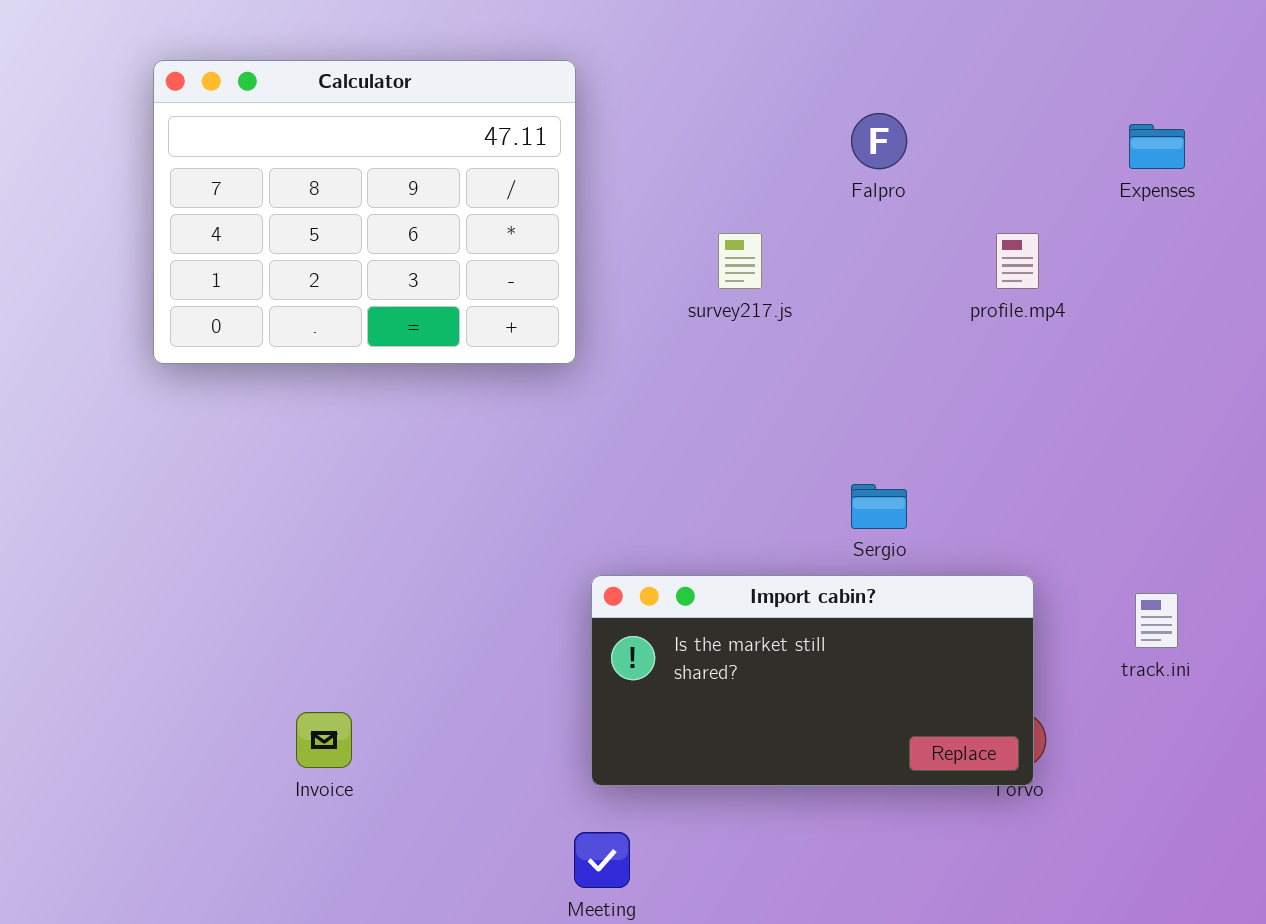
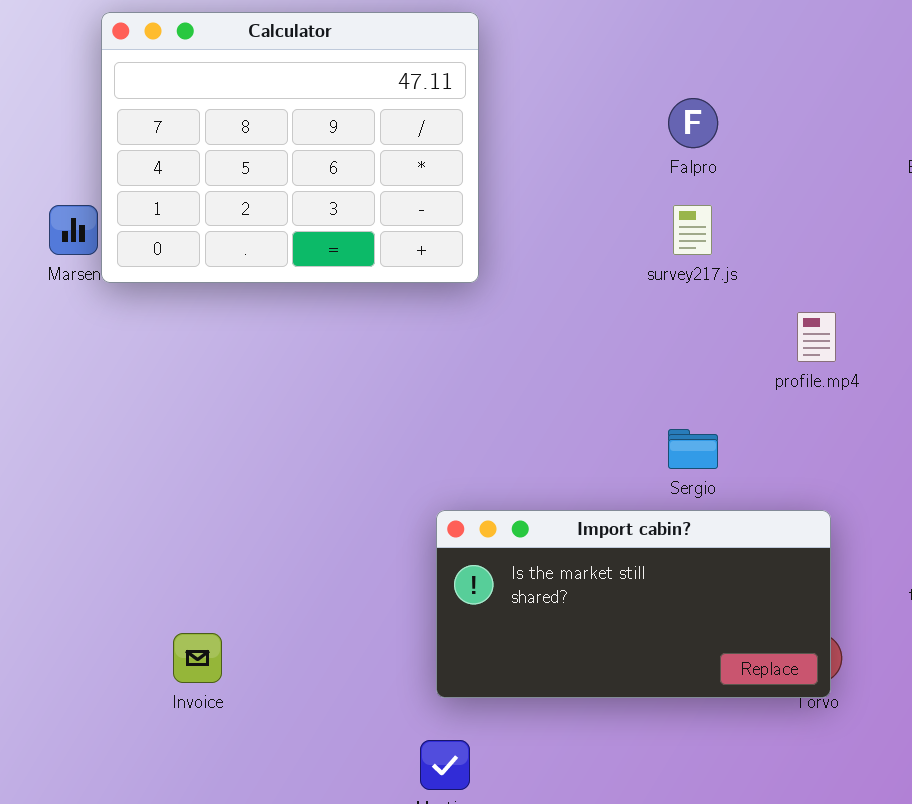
Calculator: [153,60,576,364] -> [101,12,479,283], moved
survey217.js: [718,233,762,289] -> [673,205,712,255], moved
profile.mp4: [996,233,1039,289] -> [797,312,836,362], moved

